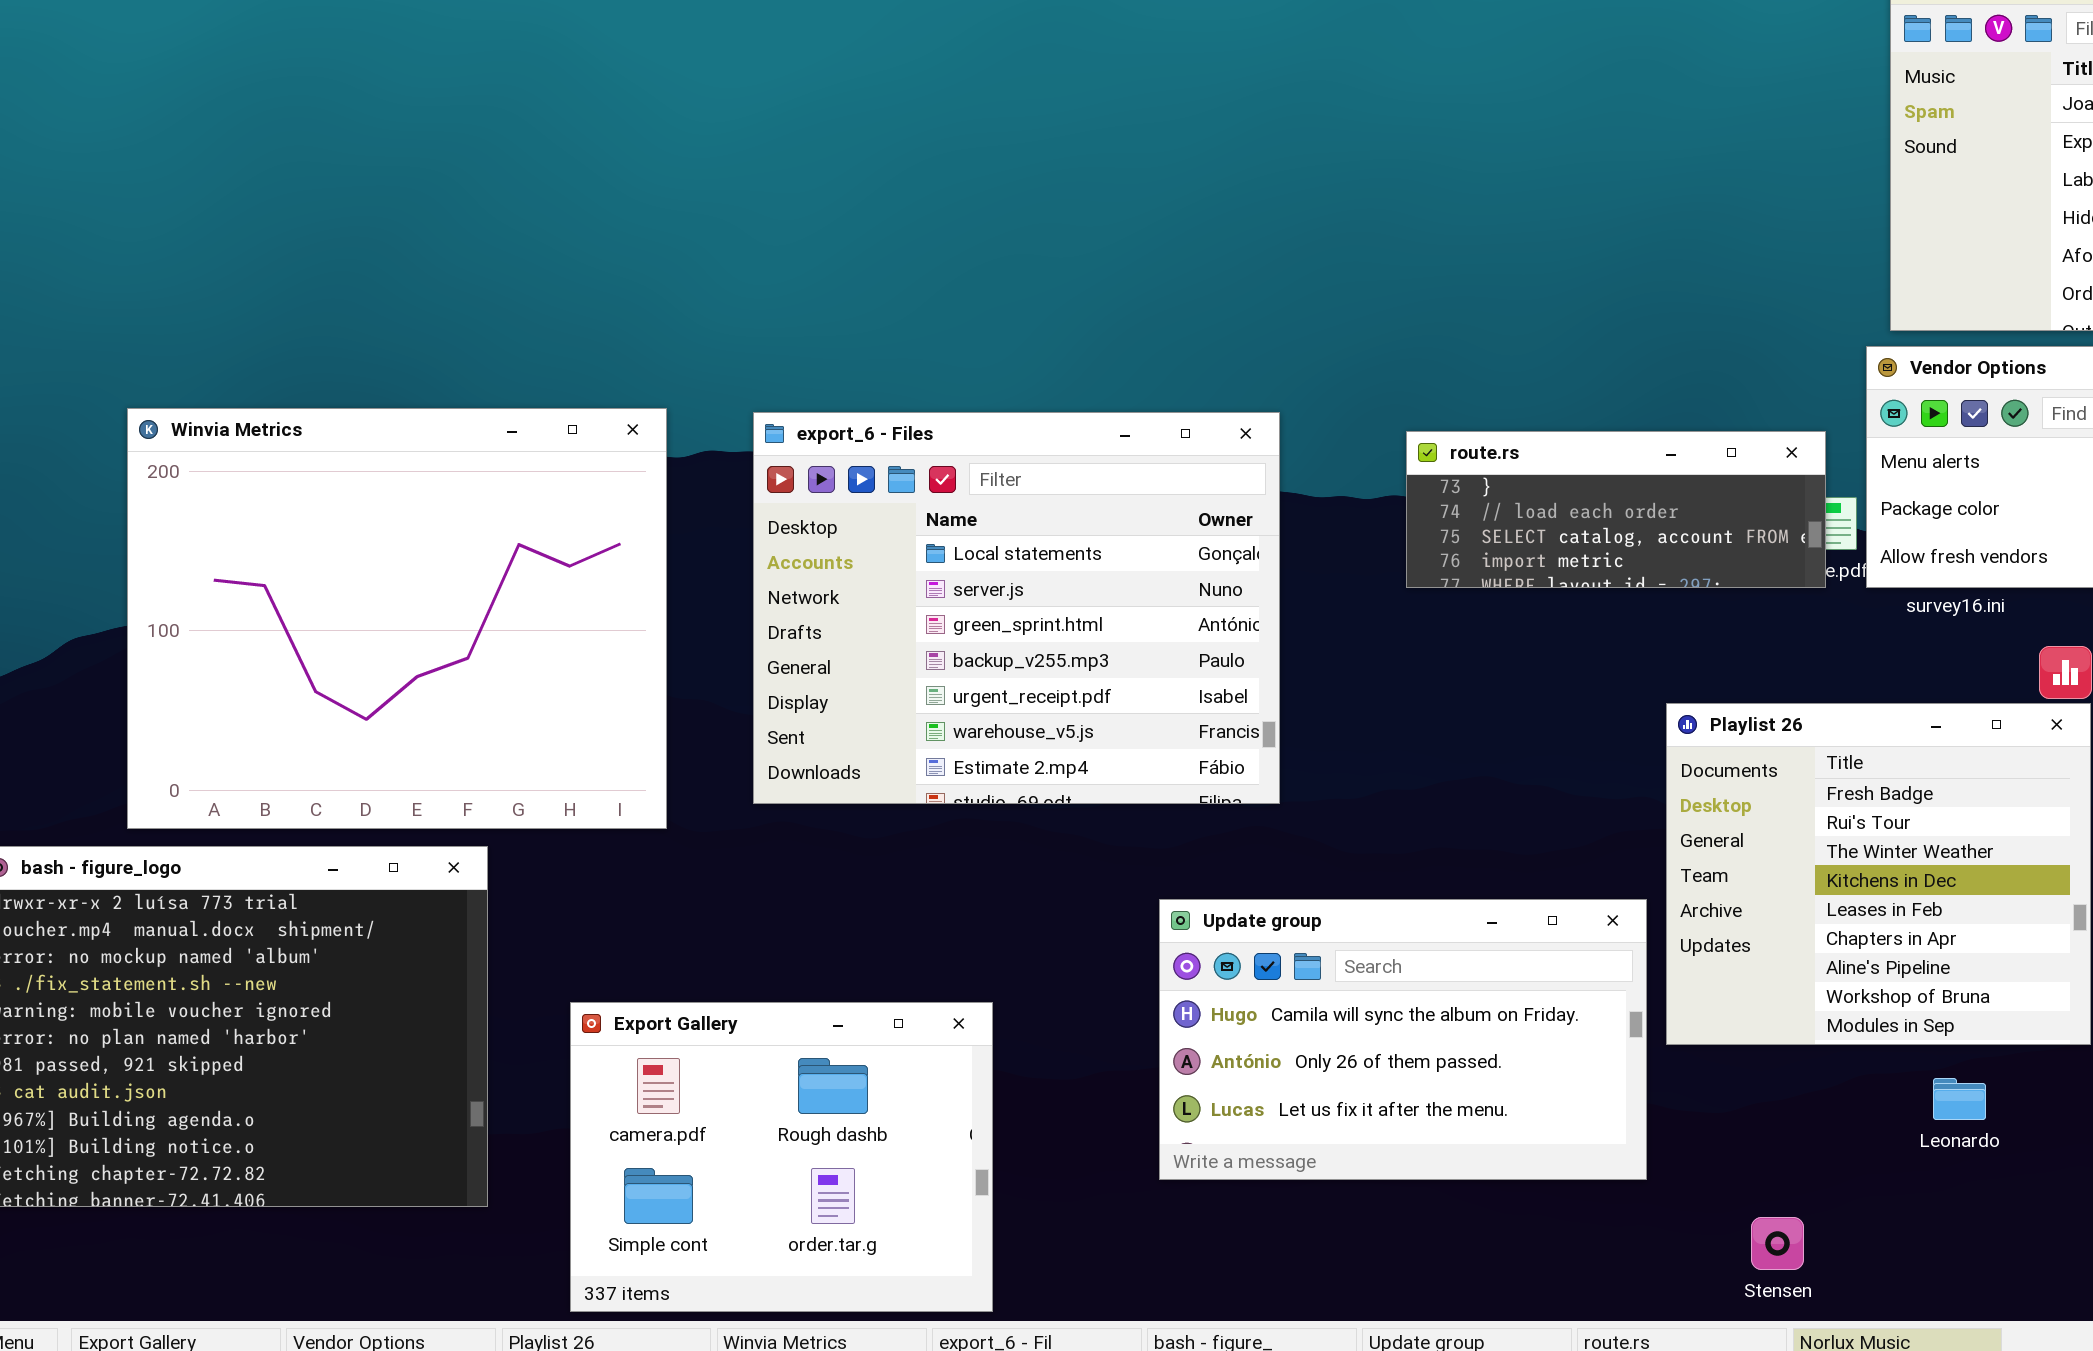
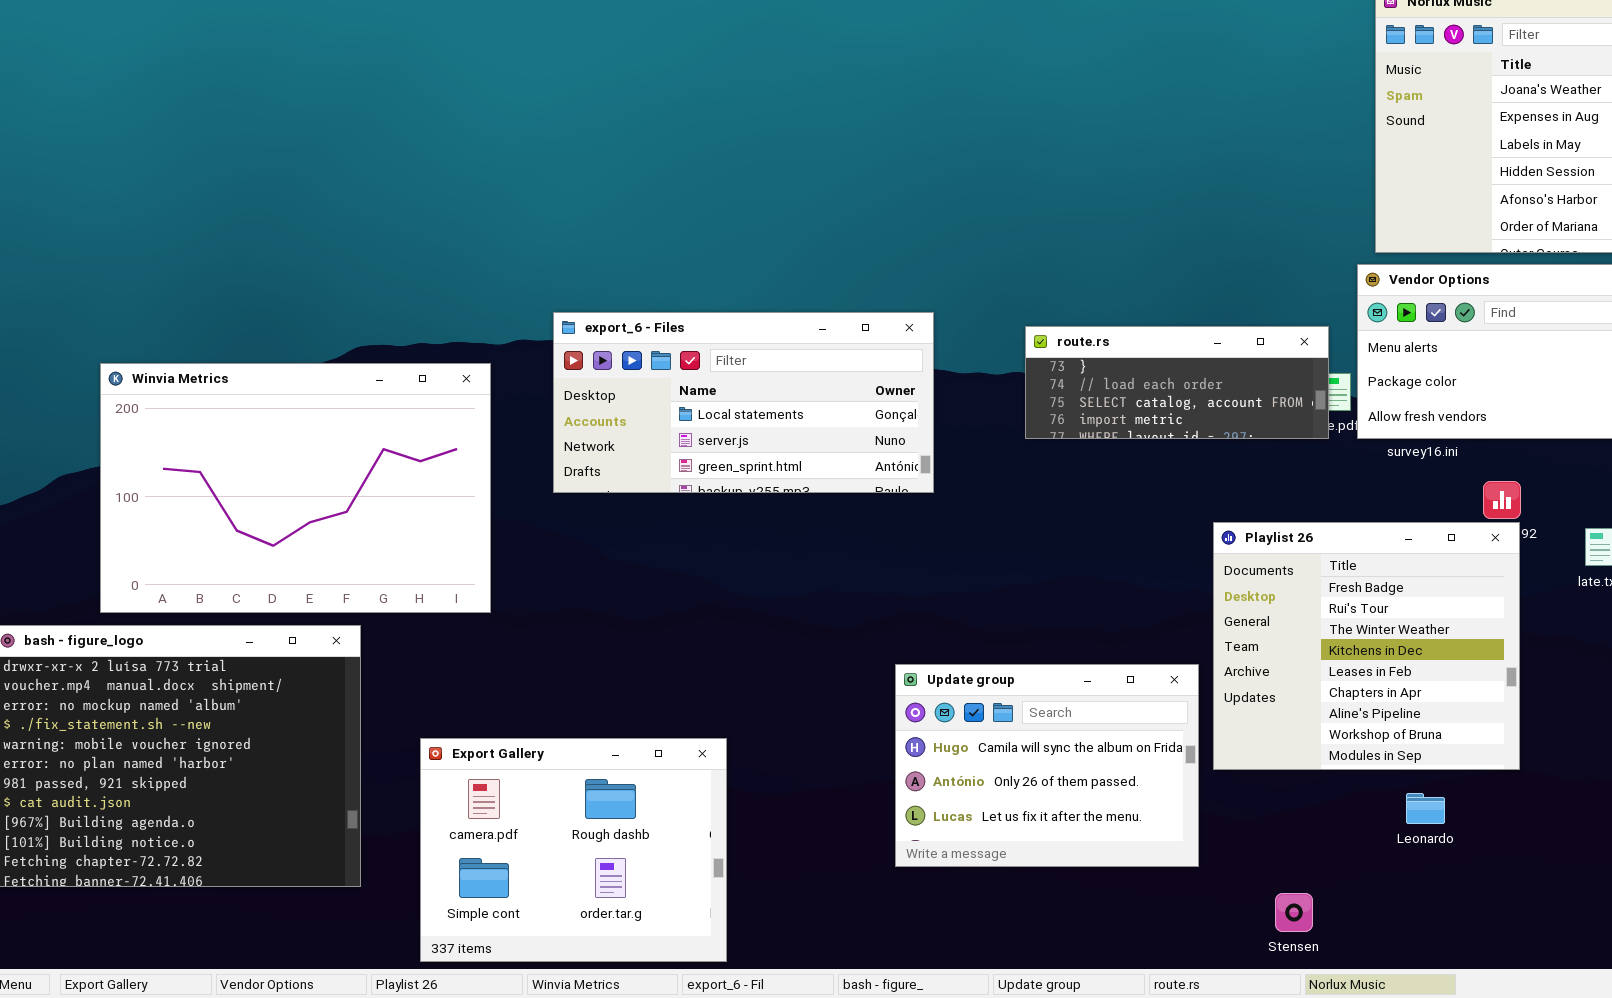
Winvia Metrics: [127,408,667,829] -> [100,363,491,613], resized
export_6 - Files: [753,412,1280,804] -> [553,312,934,493], resized
Update group: [1159,899,1647,1180] -> [895,664,1199,867], resized

